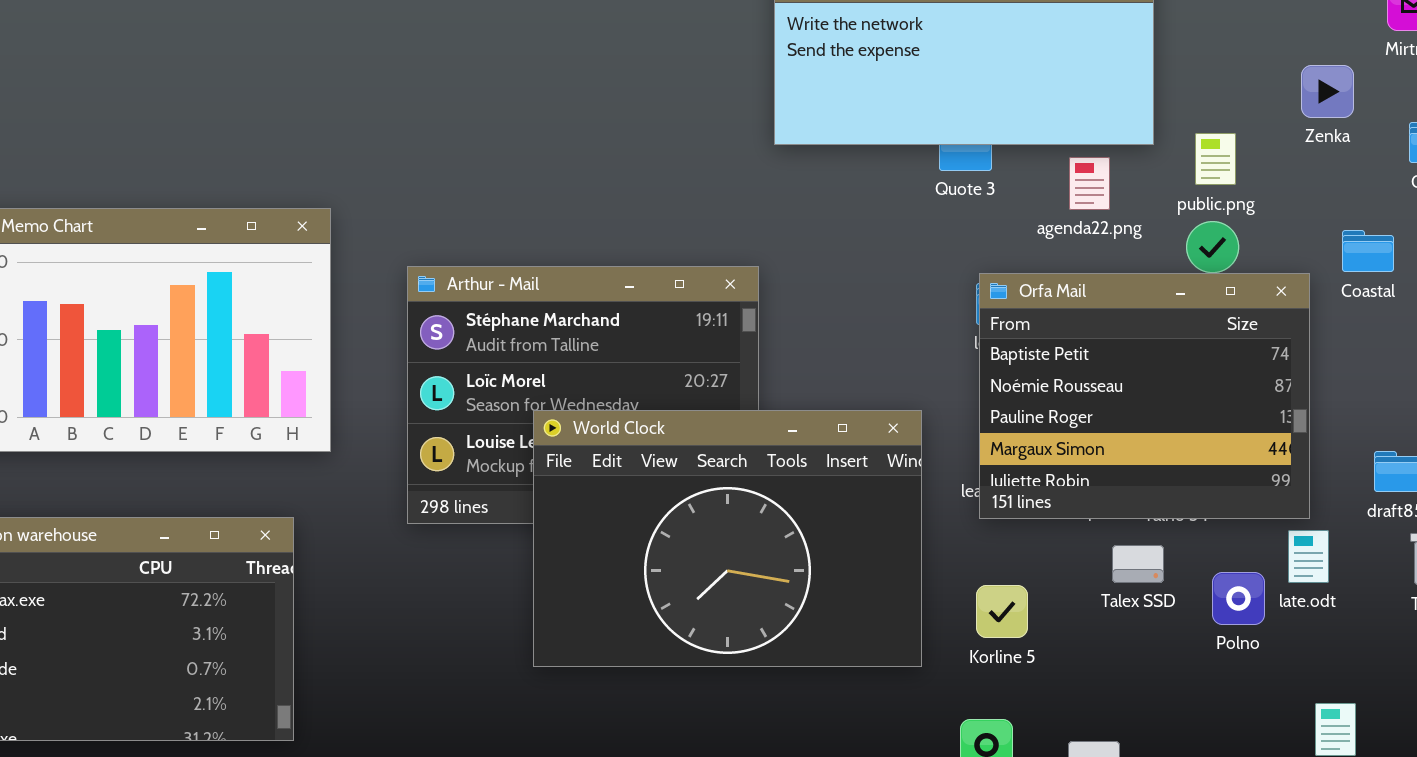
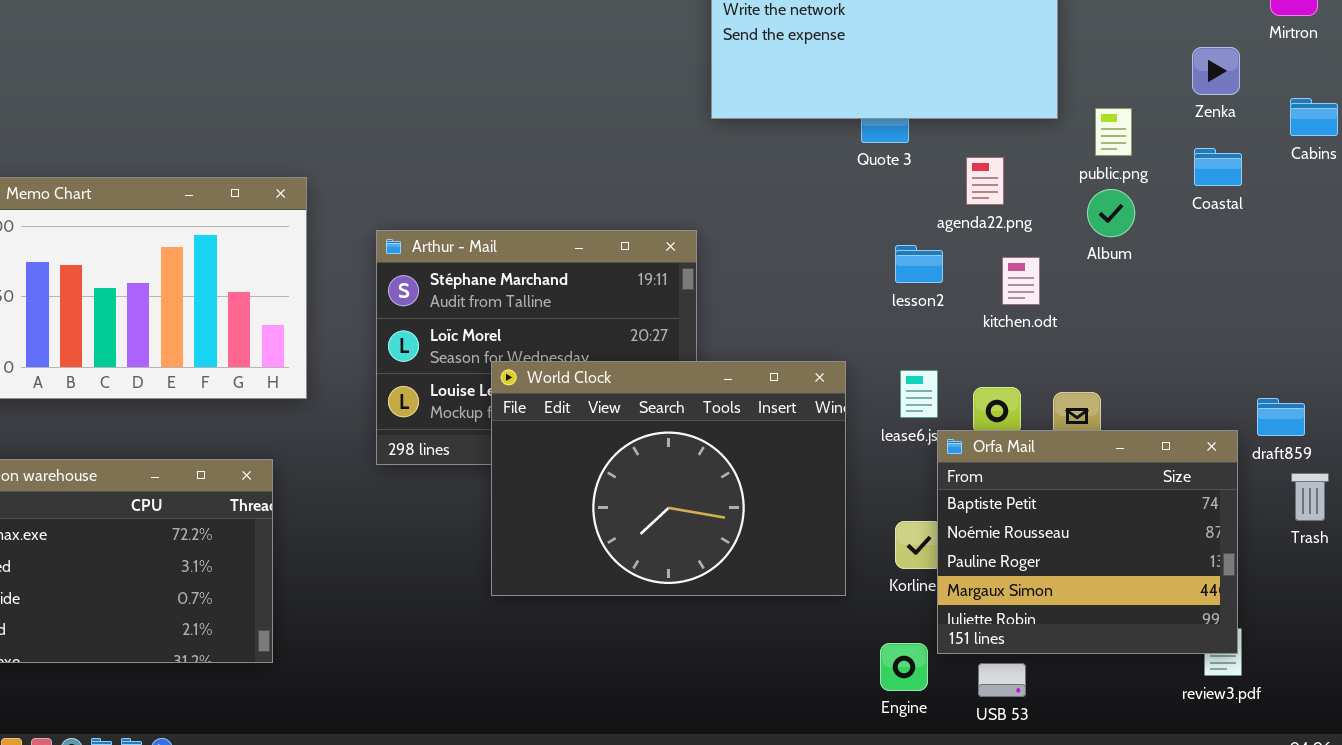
agenda22.png: [1069,157,1110,210] -> [966,157,1004,205], moved
Coastal: [1342,230,1394,272] -> [1194,148,1242,186], moved
Orfa Mail: [979,273,1310,519] -> [937,430,1238,654], moved

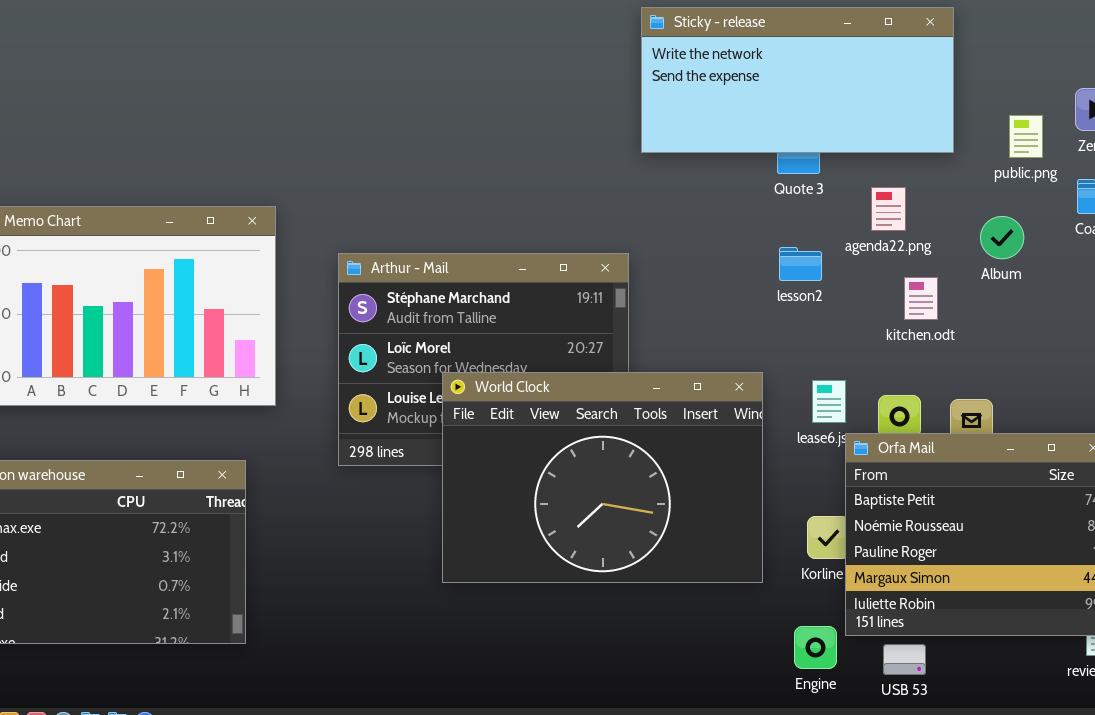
public.png: [1095,108,1132,156] -> [1009,115,1043,158], moved
lesson2: [895,245,943,283] -> [779,247,822,281], moved

